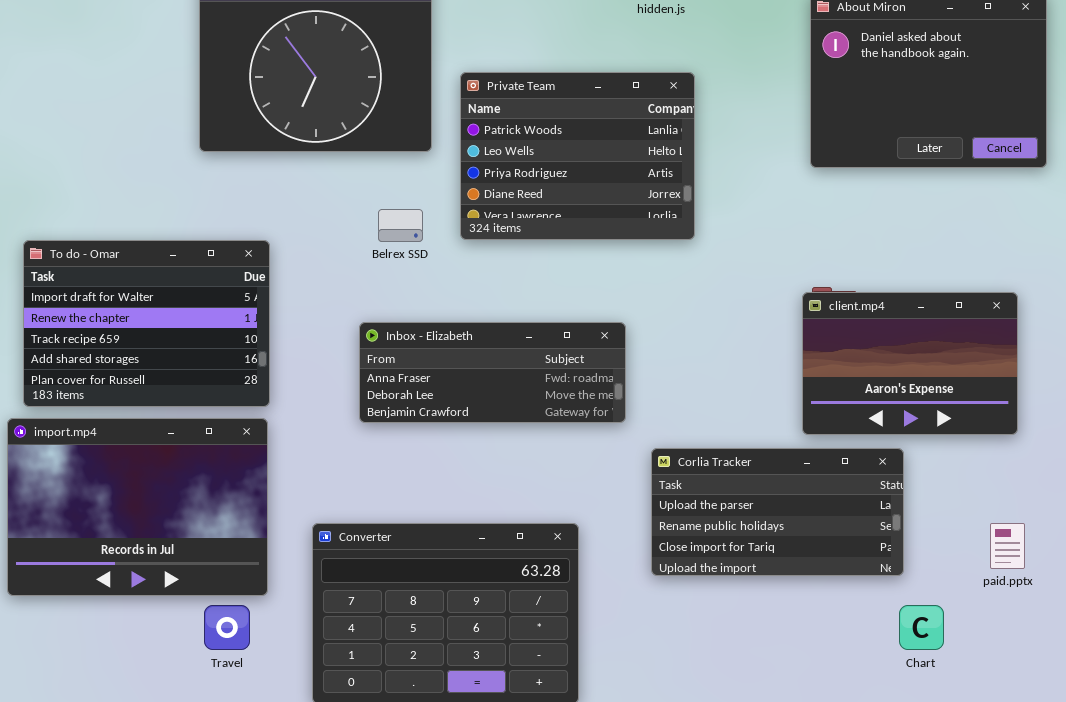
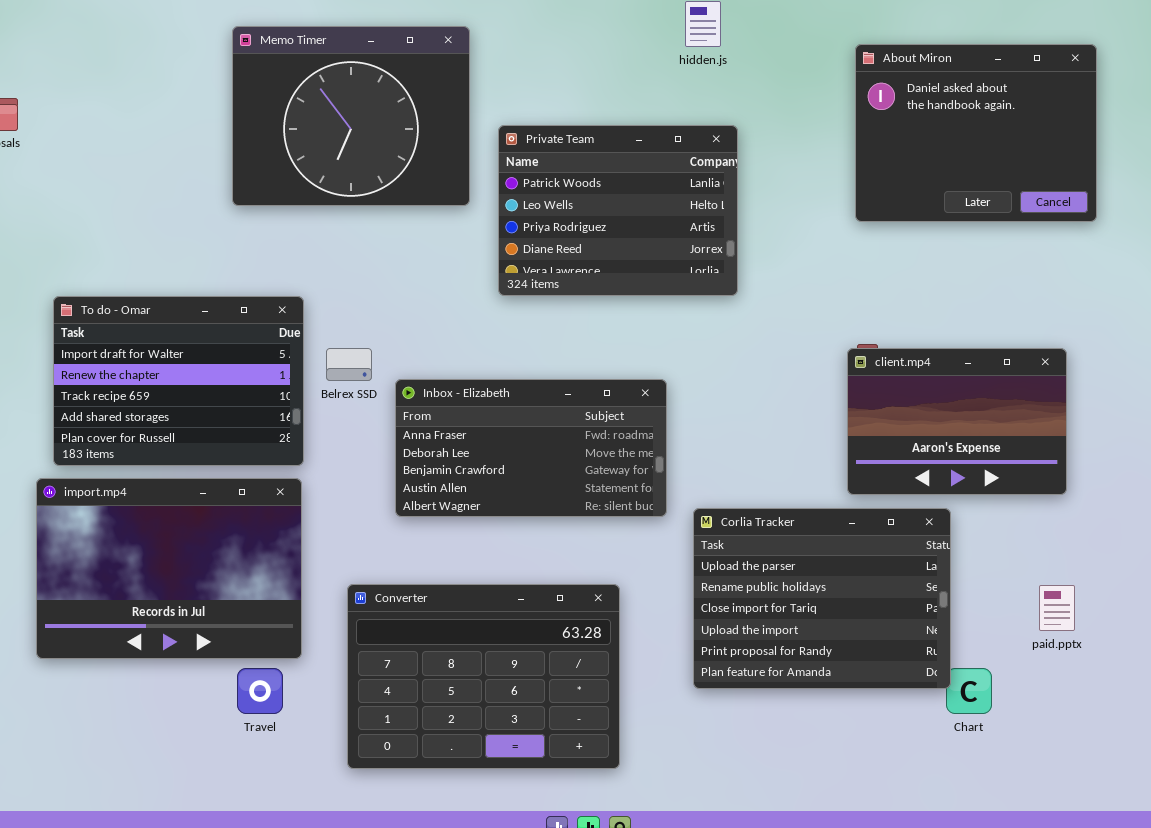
Belrex SSD: [378,209,423,242] -> [326,348,372,381], moved
Inbox - Elizabeth: [359,322,626,423] -> [395,379,667,517], resized
Corlia Tracker: [651,448,904,576] -> [693,508,951,689], resized

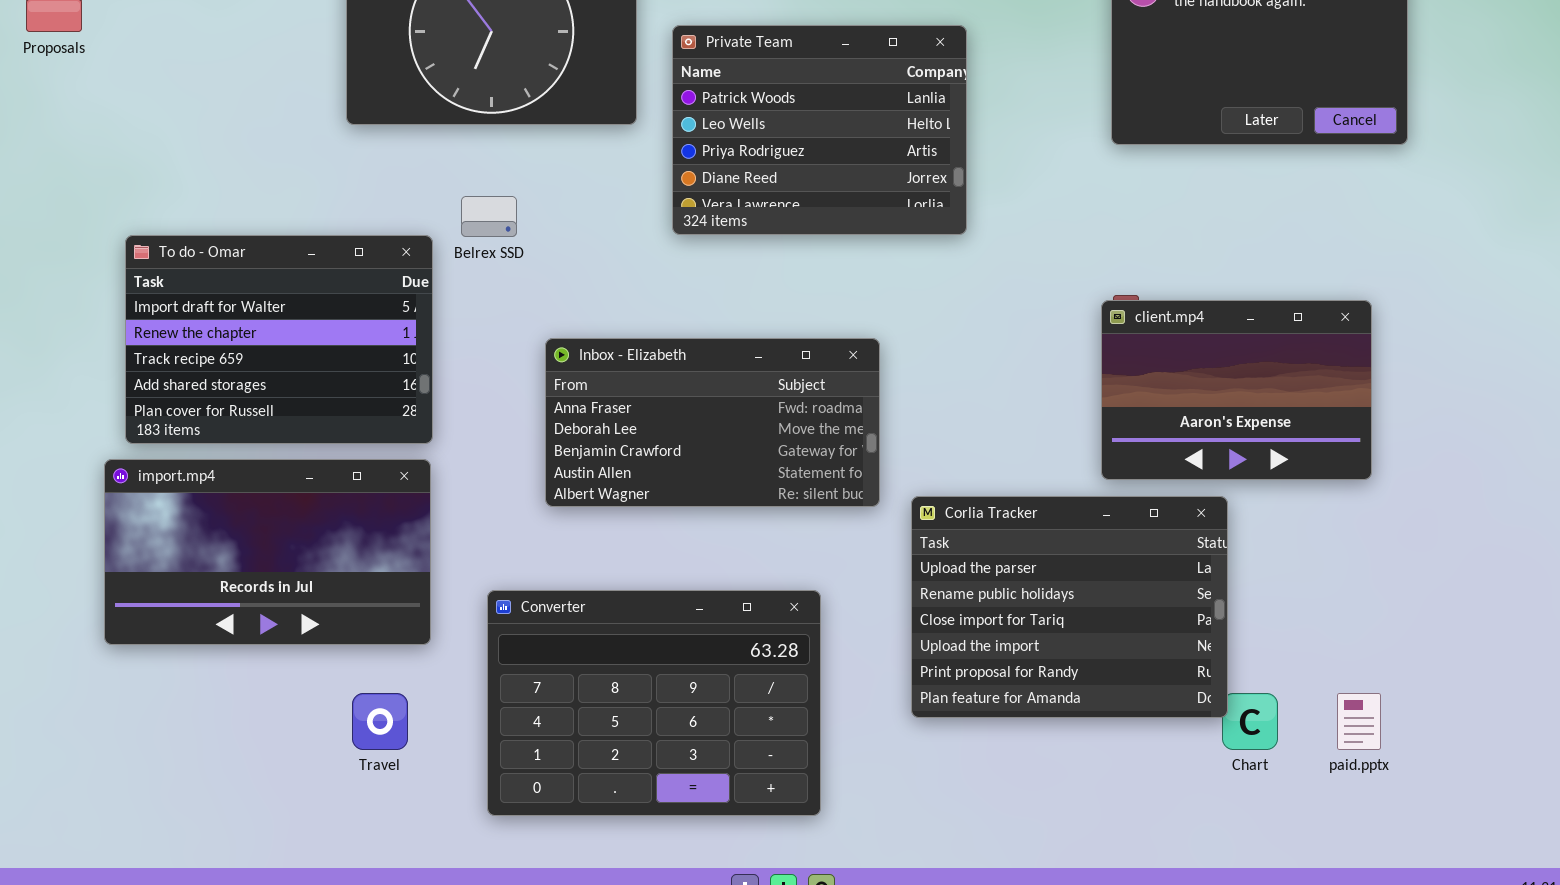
Belrex SSD: [326,348,372,381] -> [461,196,517,237], moved
import.mp4: [36,478,302,659] -> [104,459,431,645], resized
paid.pptx: [1039,585,1075,631] -> [1337,693,1381,750], moved

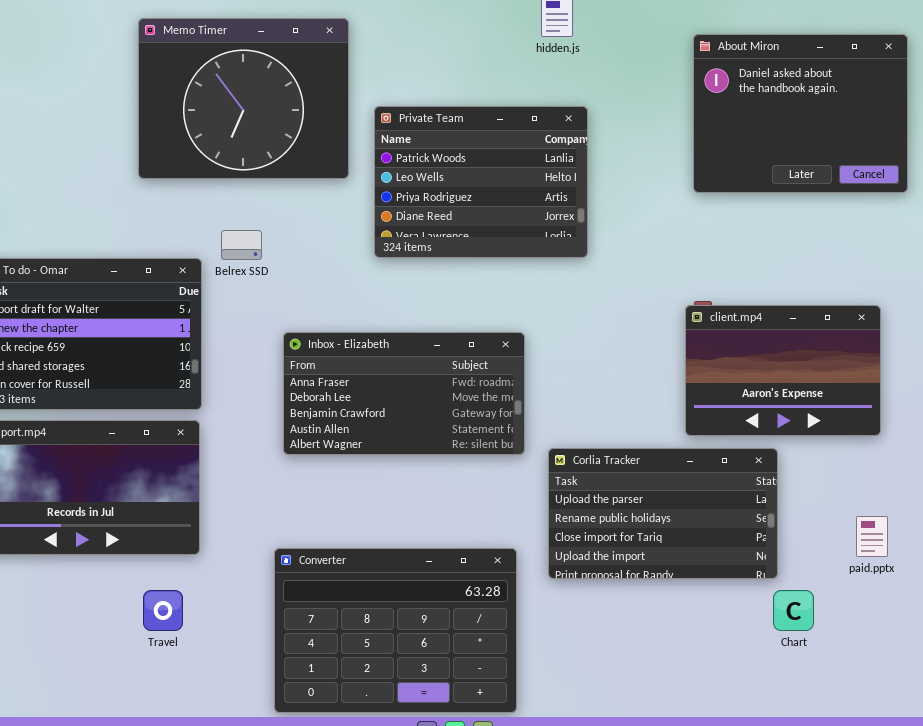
Corlia Tracker: [911,496,1228,718] -> [548,448,778,579], resized
Converter: [487,590,821,816] -> [274,548,517,713], moved
paid.pptx: [1337,693,1381,750] -> [856,516,888,557], moved

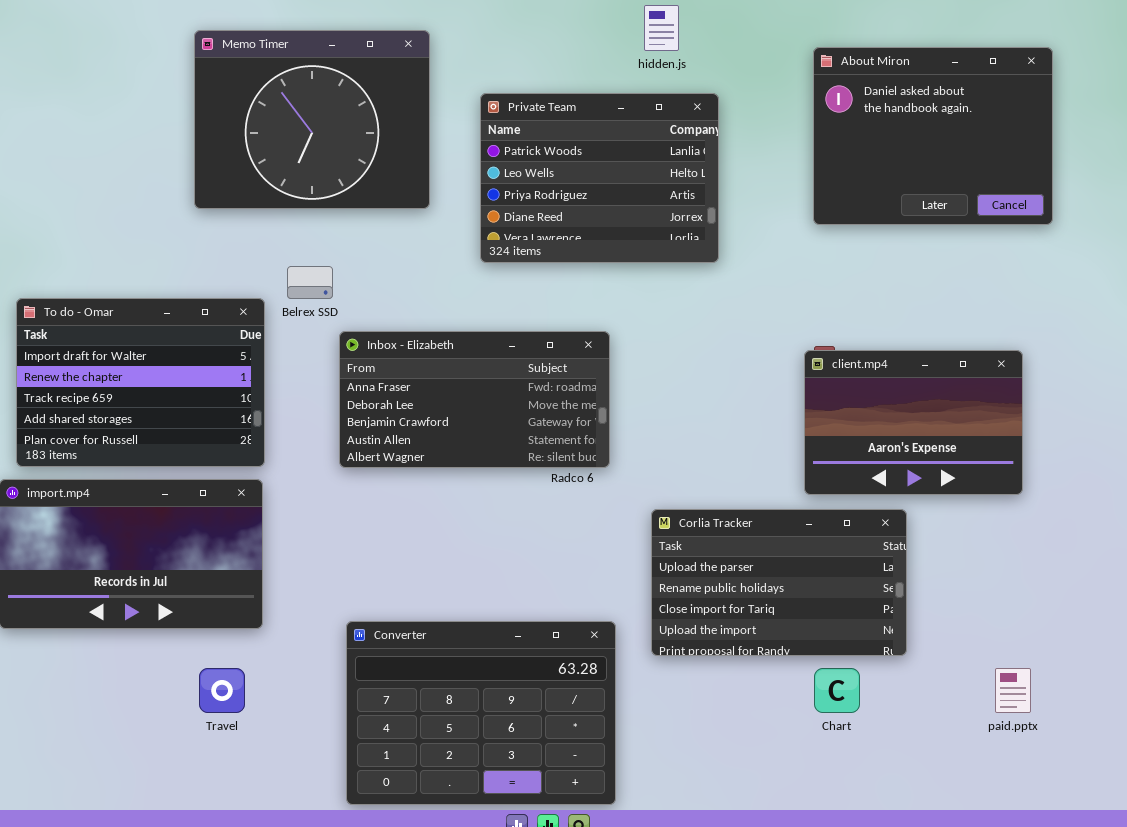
Private Team: [374,106,588,258] -> [480,93,719,263], moved
Inbox - Elizabeth: [283,332,525,455] -> [339,331,610,468], moved
paid.pptx: [856,516,888,557] -> [995,668,1031,713], moved
Chart: [773,590,814,631] -> [814,668,860,713], moved

